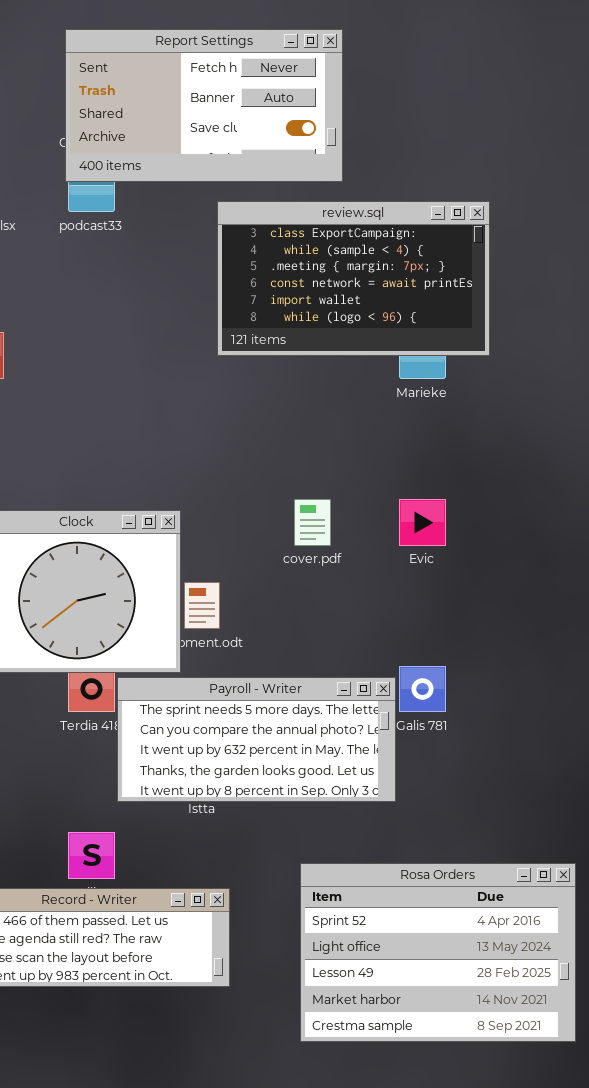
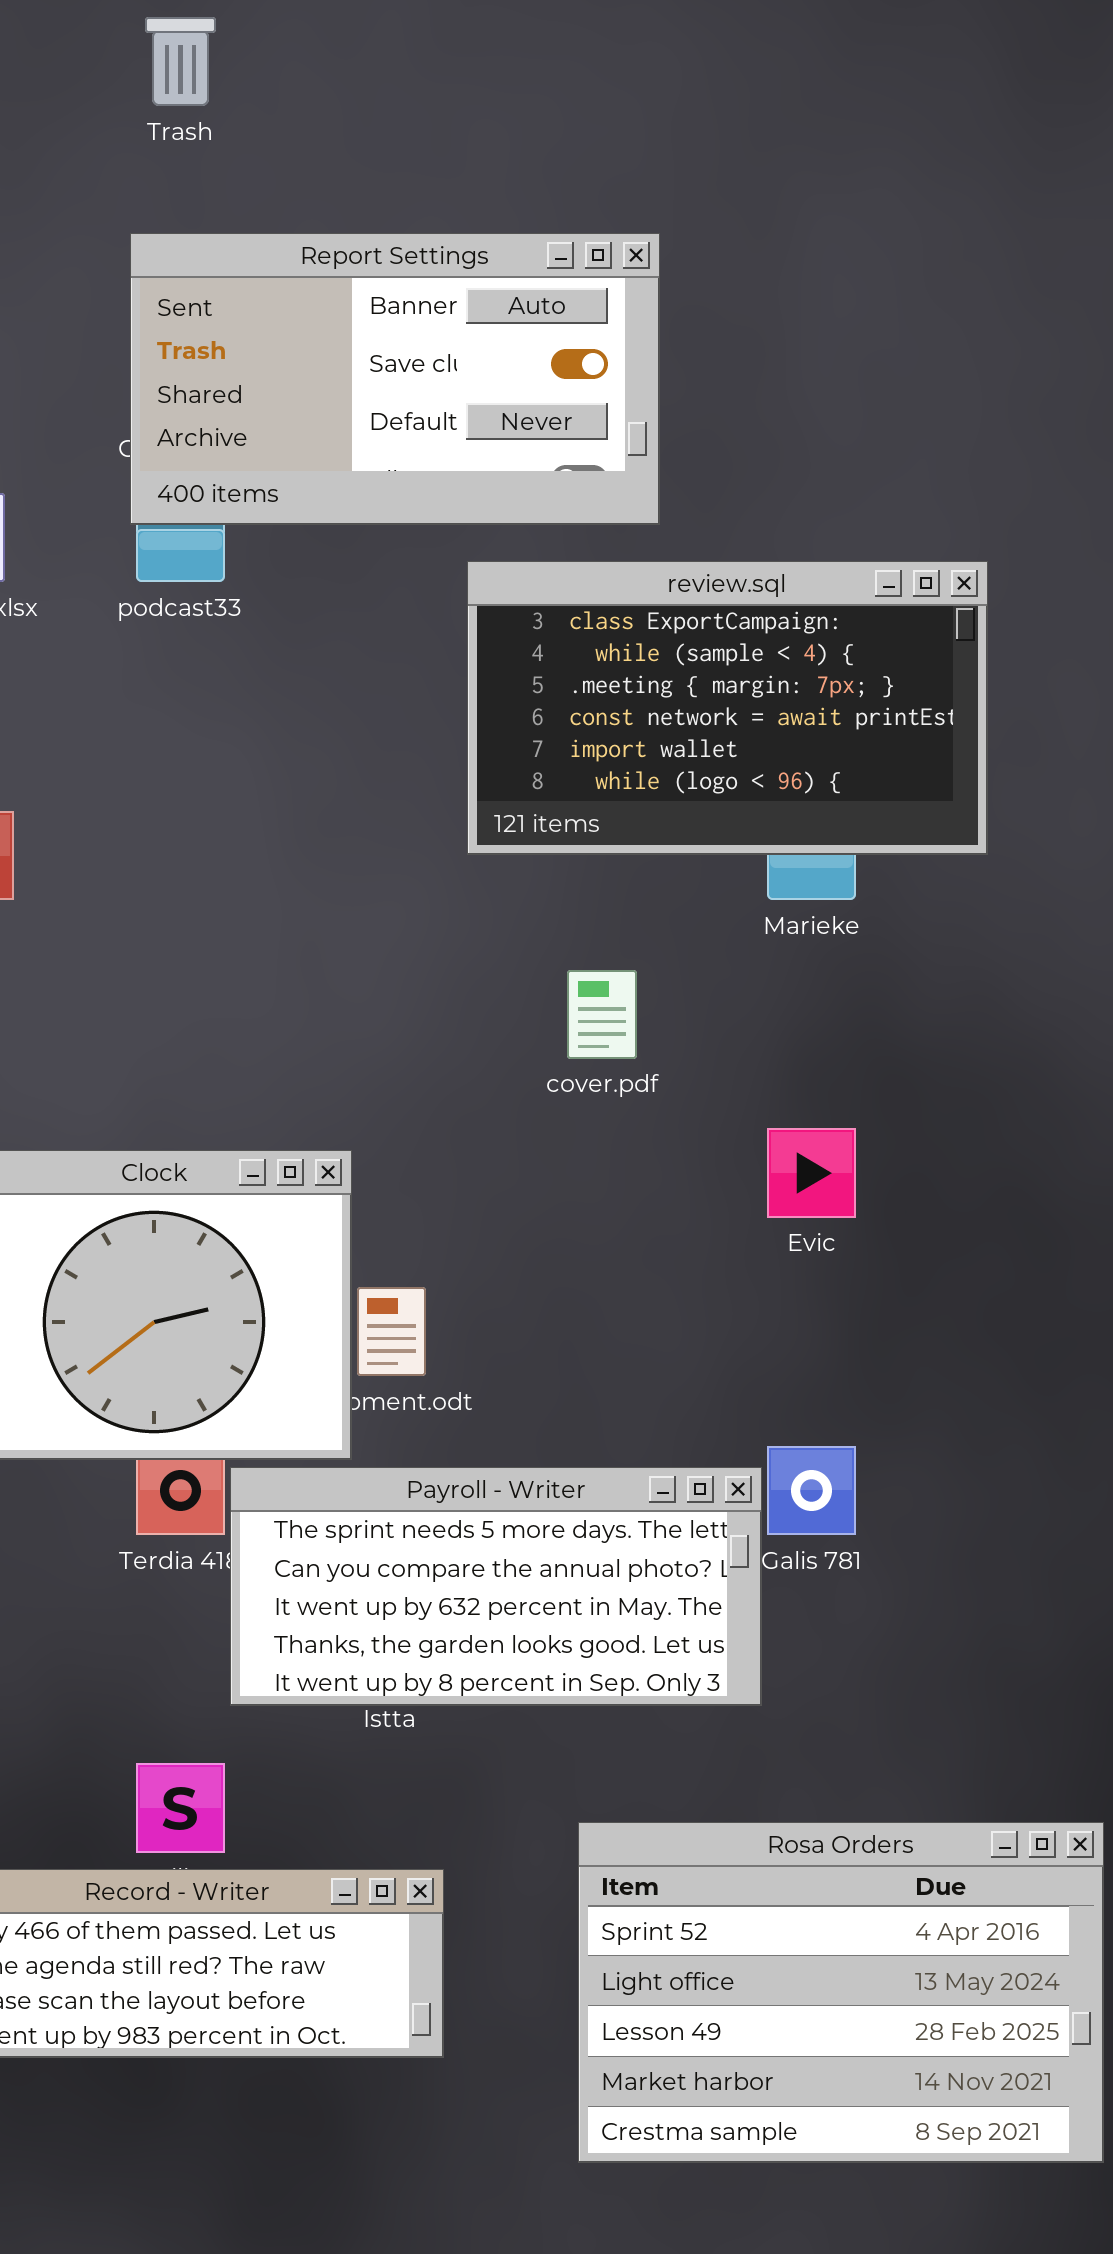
Report Settings: [65,29,343,182] -> [130,233,660,525], scrolled down 1 row
review.sql: [217,201,490,356] -> [467,561,988,855], moved
cover.pdf: [294,499,331,546] -> [567,970,637,1059], moved

